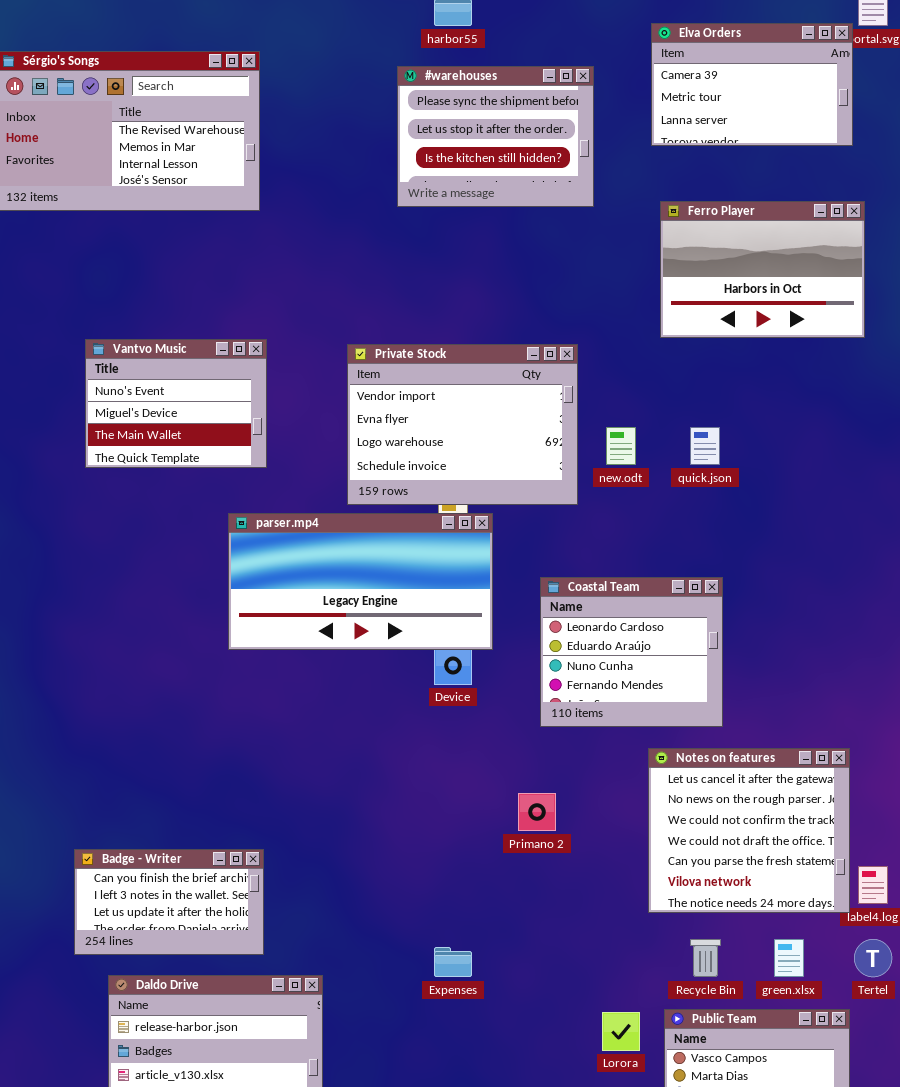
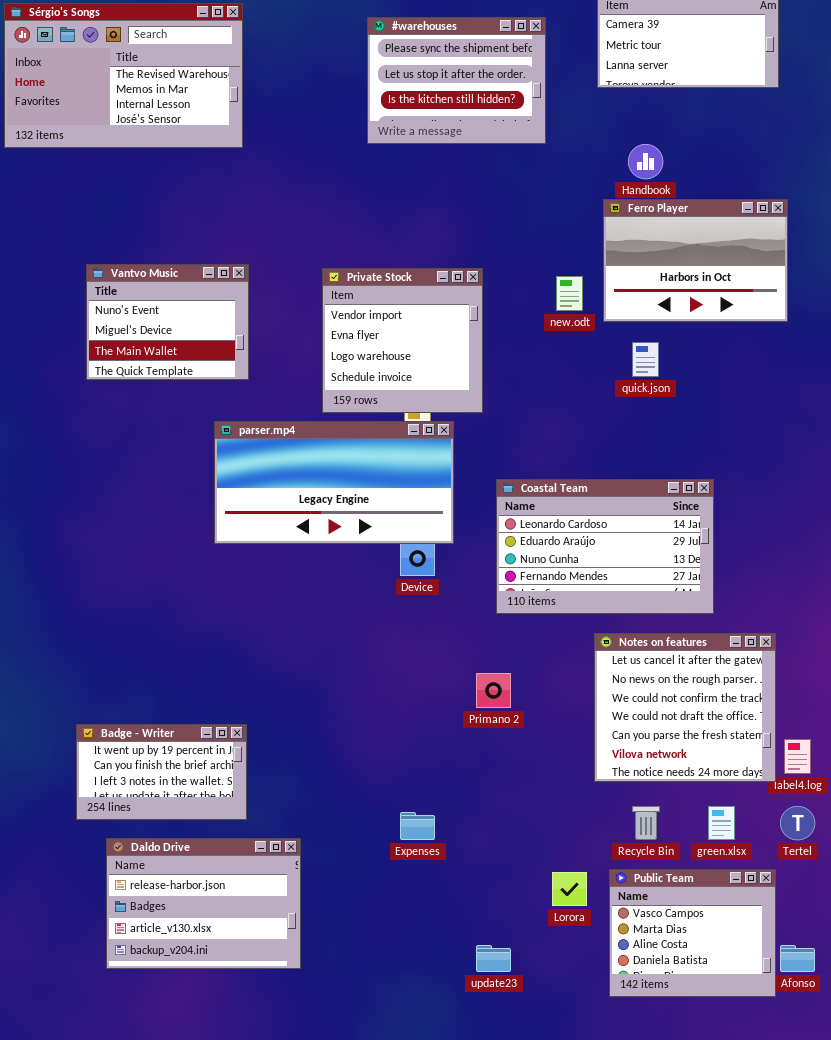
Ferro Player: [660,201,865,338] -> [603,199,788,322], moved
Private Stock: [347,344,578,505] -> [322,268,483,413], resized
new.odt: [606,427,636,465] -> [556,276,583,311], moved
Coastal Team: [540,577,723,727] -> [496,479,714,614], resized
Badge - Writer: [74,849,264,955] -> [76,724,247,820], scrolled up 1 row

